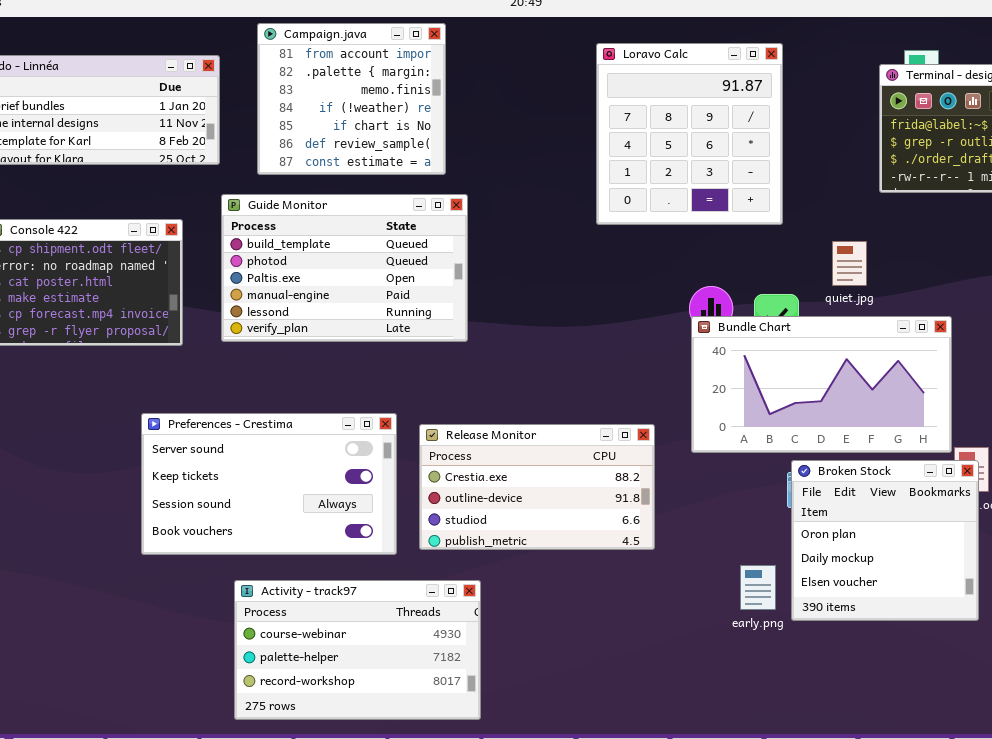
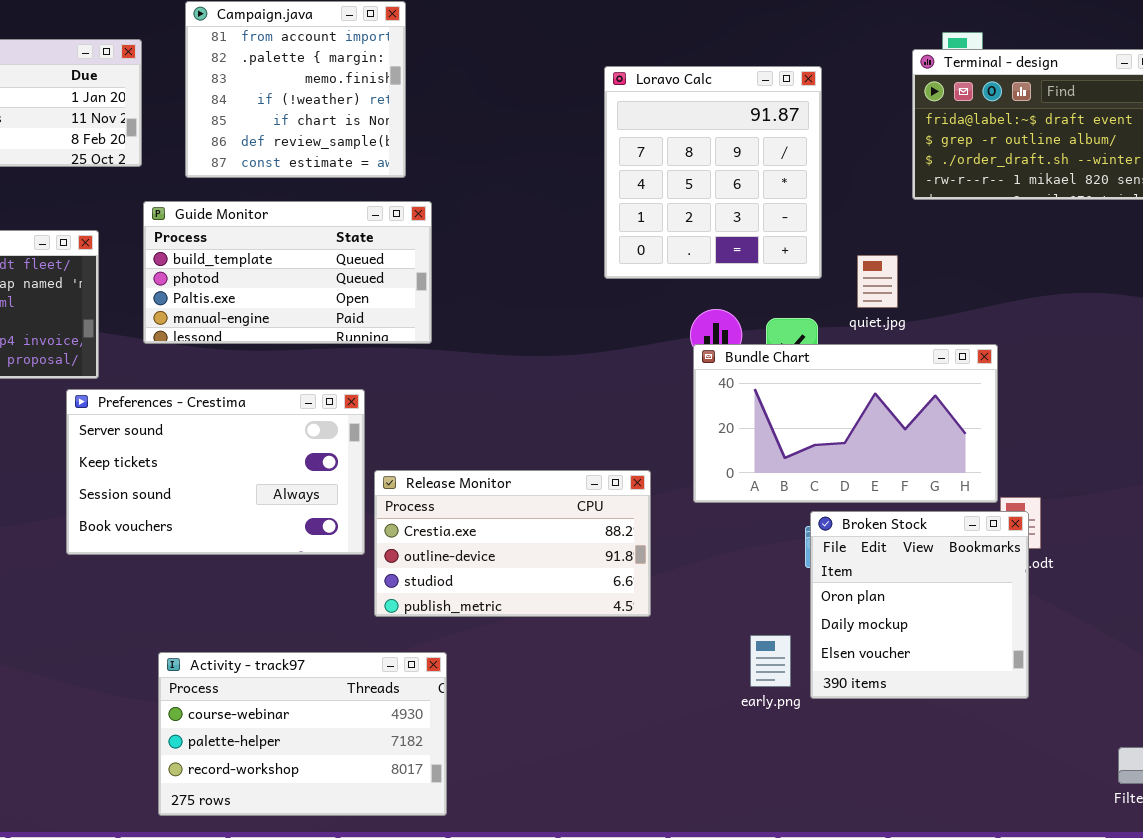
Loravo Calc: [596,43,783,225] -> [604,66,822,279], moved
Guide Monitor: [221,194,468,342] -> [143,201,432,344], resized
Preferences - Crestima: [141,413,397,555] -> [66,389,365,555], moved

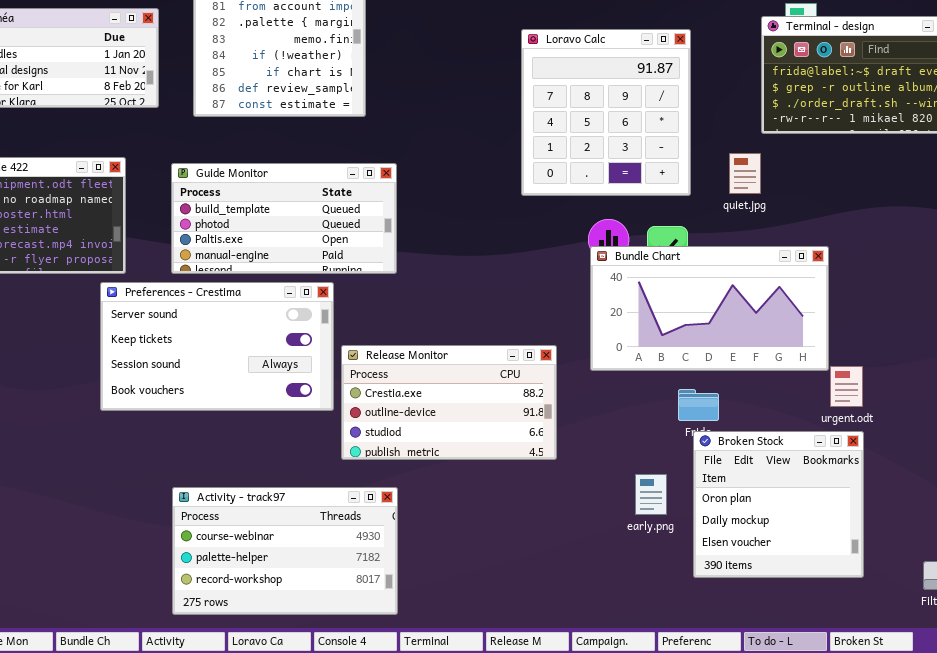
Guide Monitor: [143,201,432,344] -> [171,163,397,274], moved
quiet.jpg: [857,255,898,308] -> [729,153,761,194], moved
Broken Stock: [810,511,1029,699] -> [693,431,864,578], moved

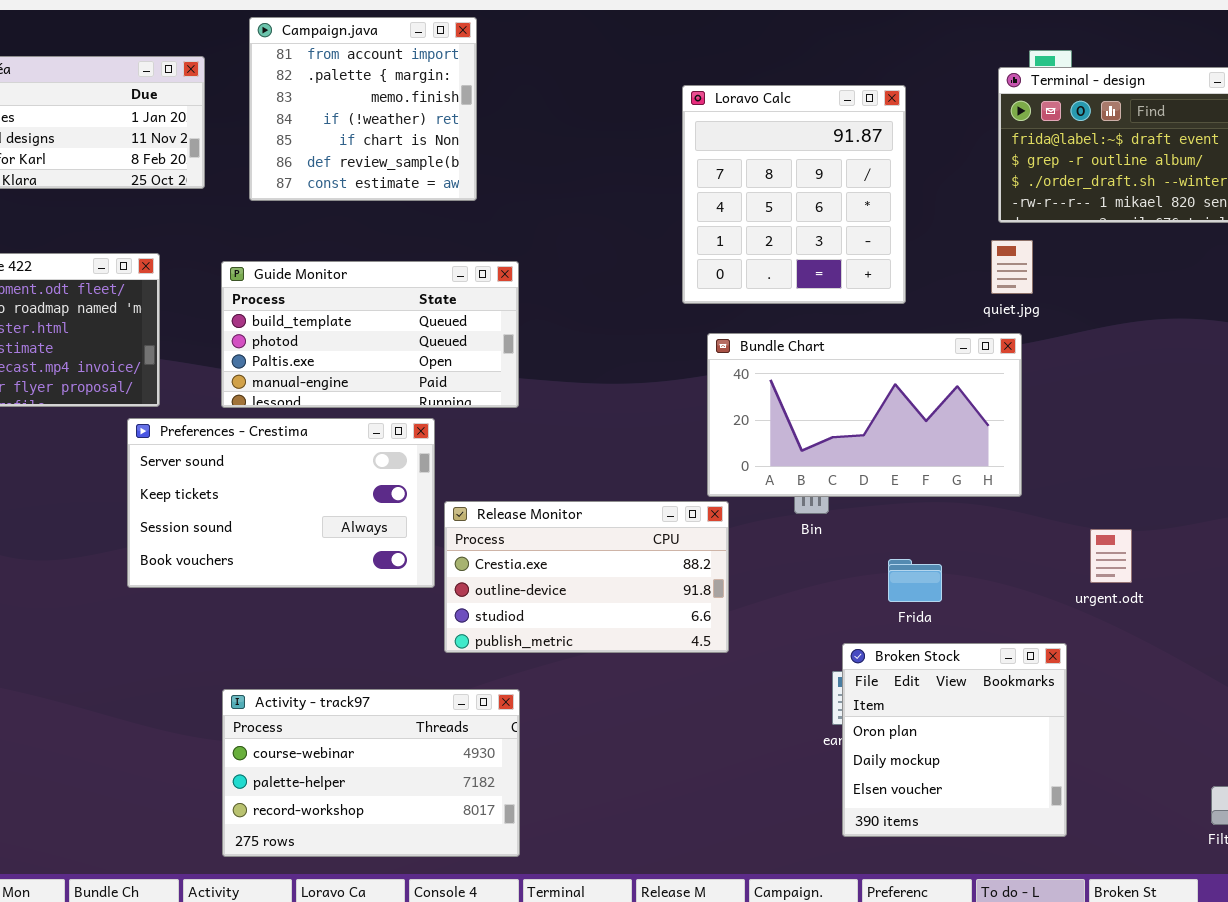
quiet.jpg: [729,153,761,194] -> [991,240,1033,294], moved
Bundle Chart: [590,246,829,371] -> [707,333,1022,497], moved
Broken Stock: [693,431,864,578] -> [842,643,1067,837], moved

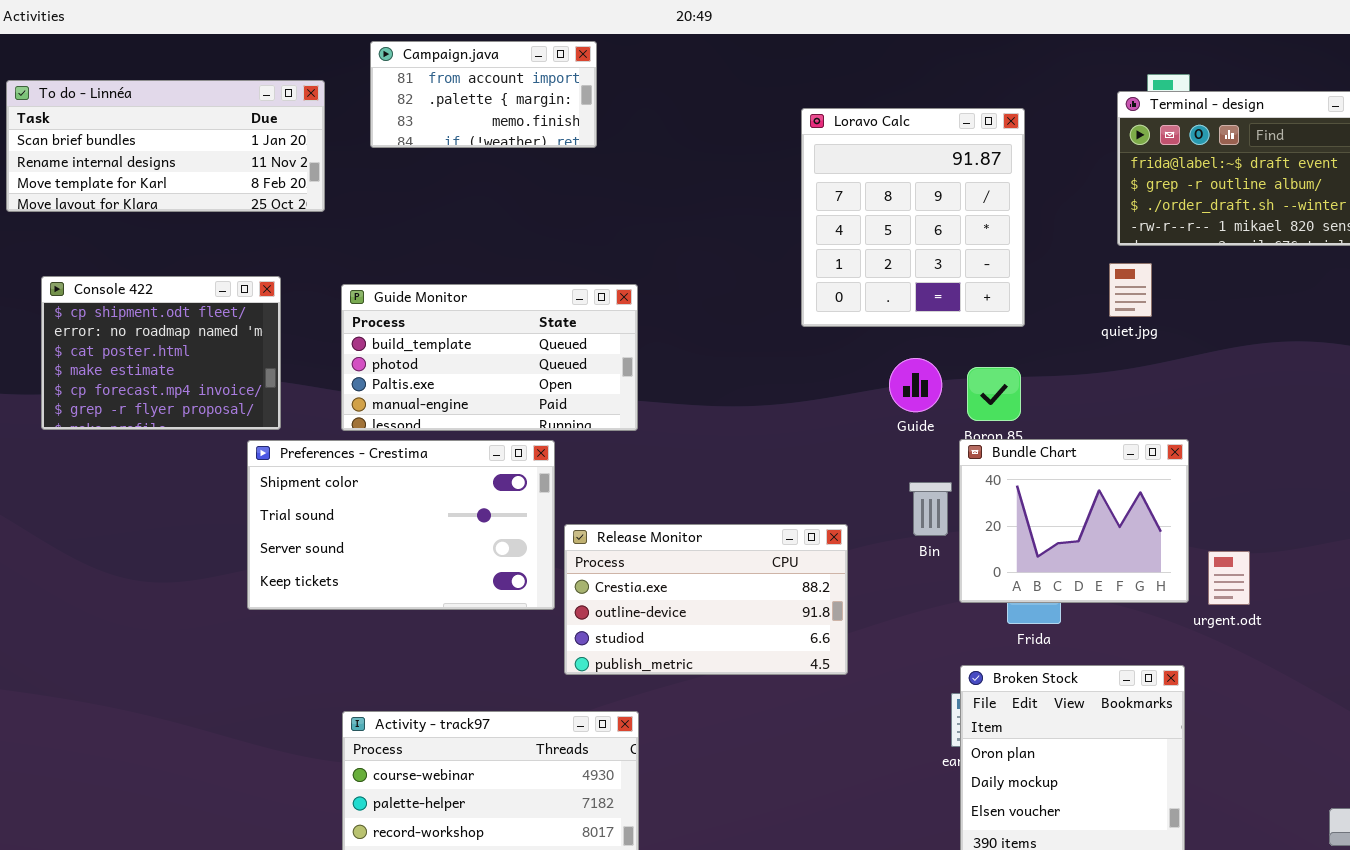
Campaign.java: [249,17,477,201] -> [370,41,597,148], resized
Bundle Chart: [707,333,1022,497] -> [959,439,1189,603], moved, resized
Preferences - Crestima: [127,418,435,588] -> [247,440,555,610], scrolled up 2 rows

